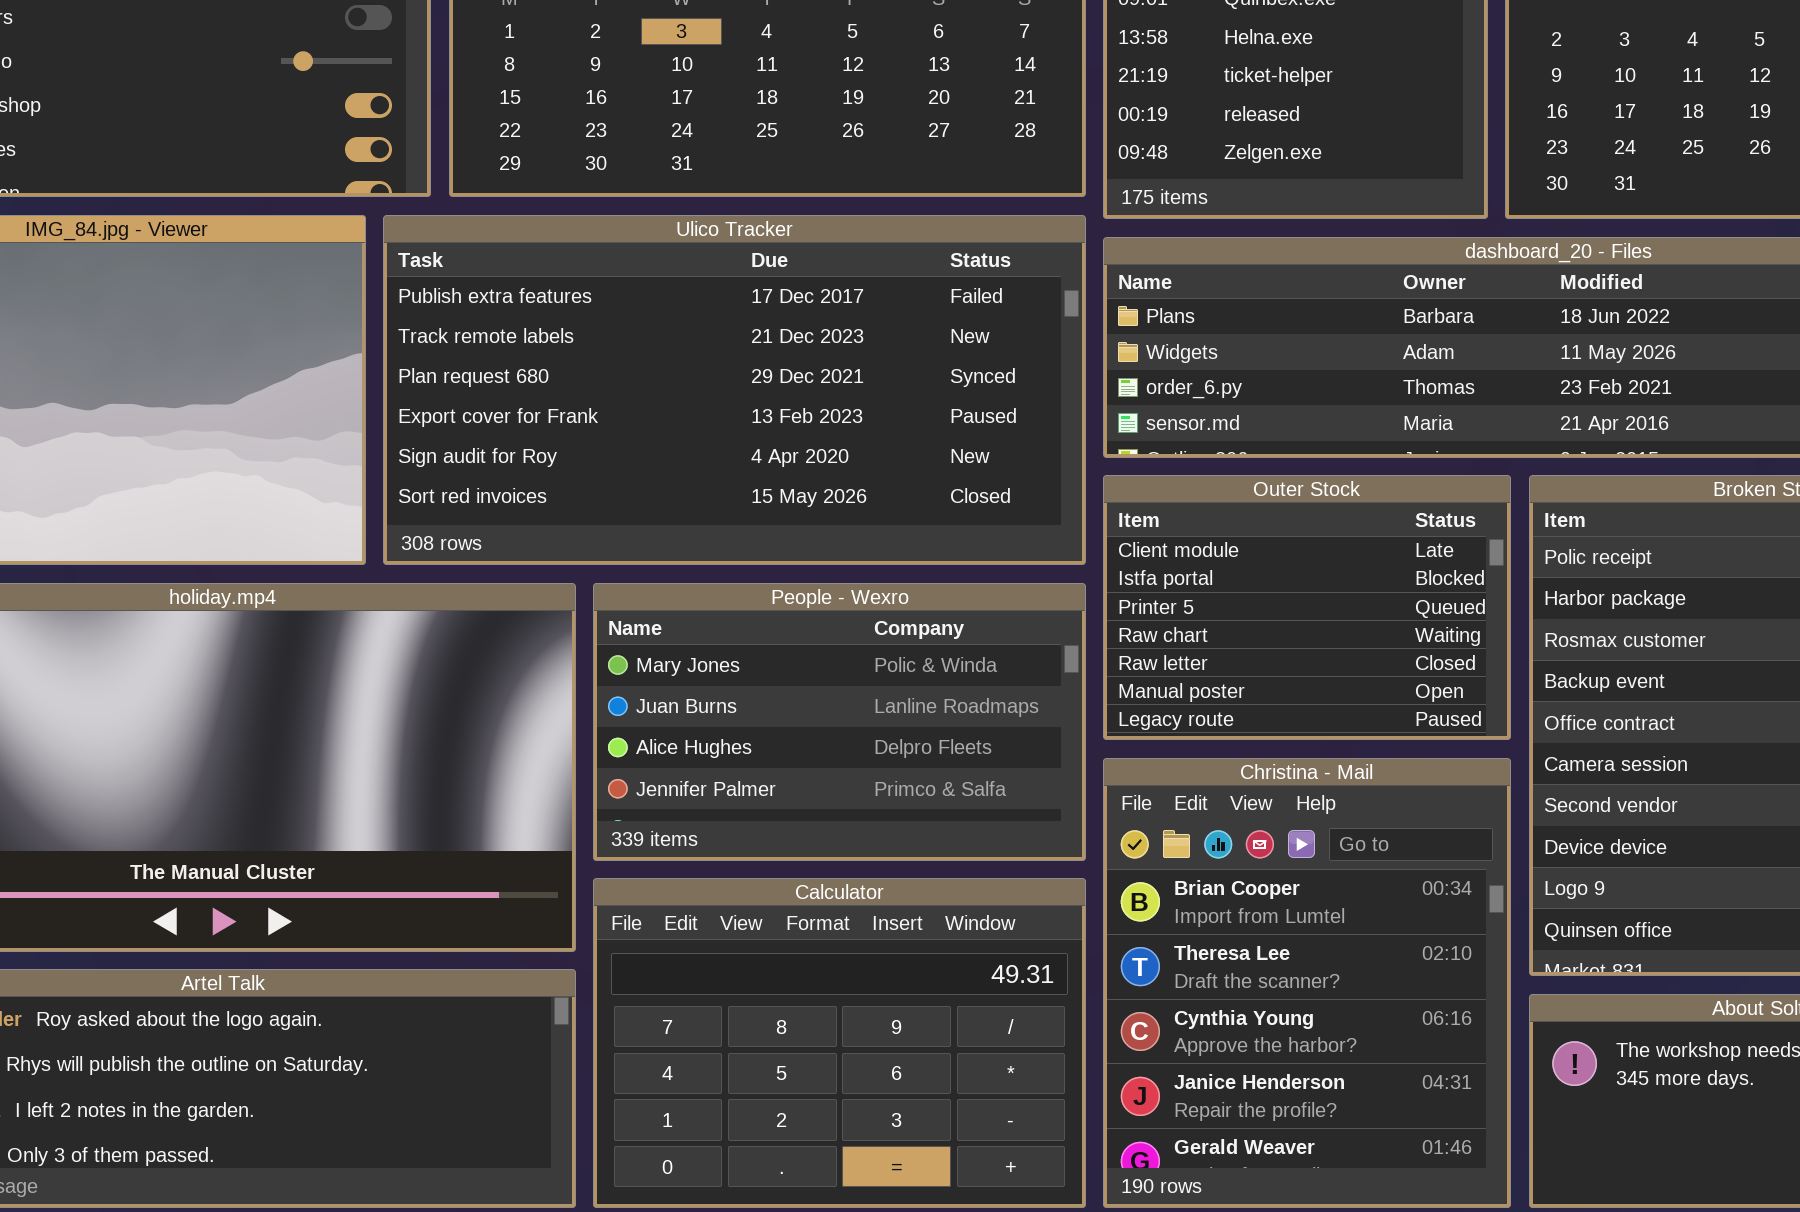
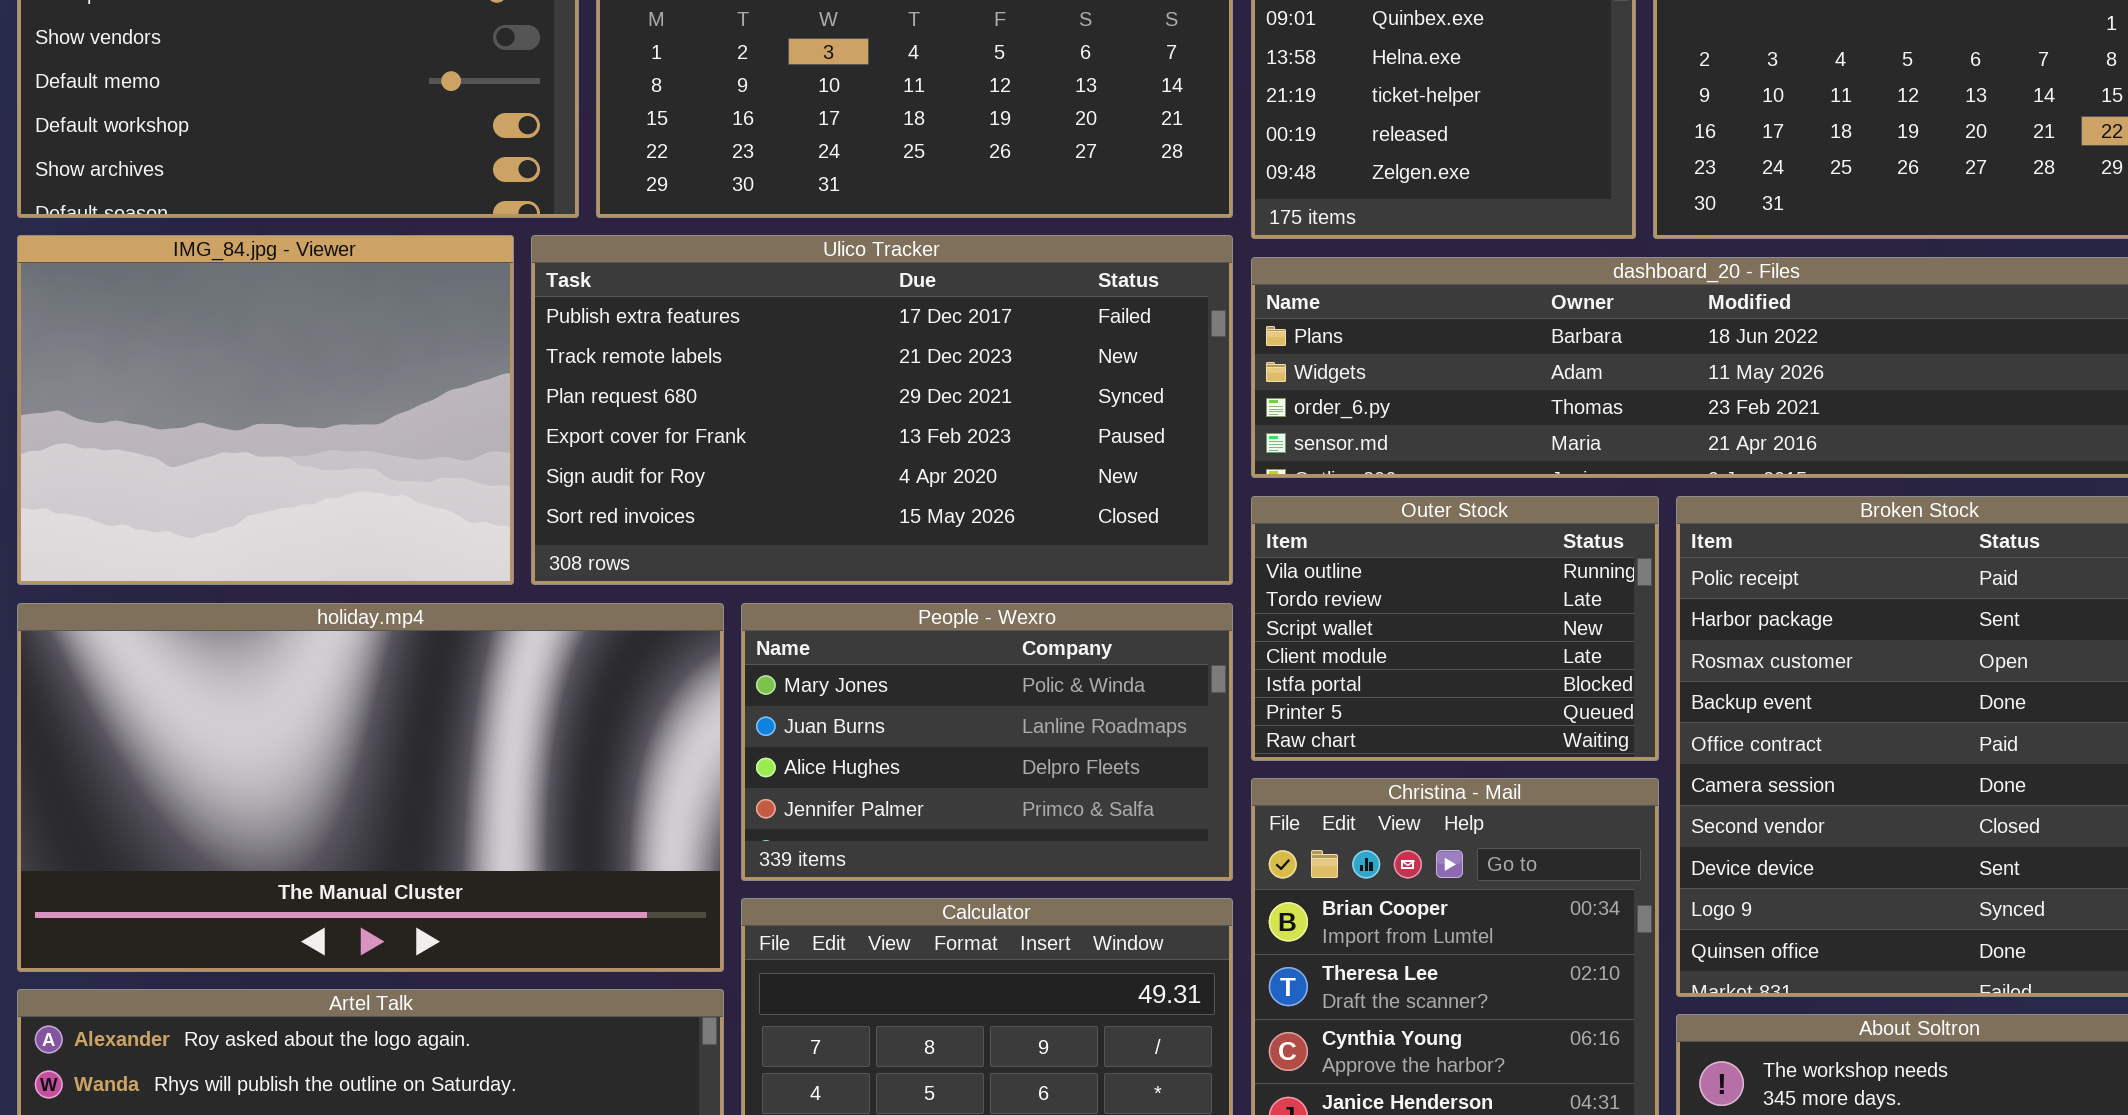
Outer Stock: [1103,475,1511,740] -> [1251,496,1659,761], scrolled up 3 rows

